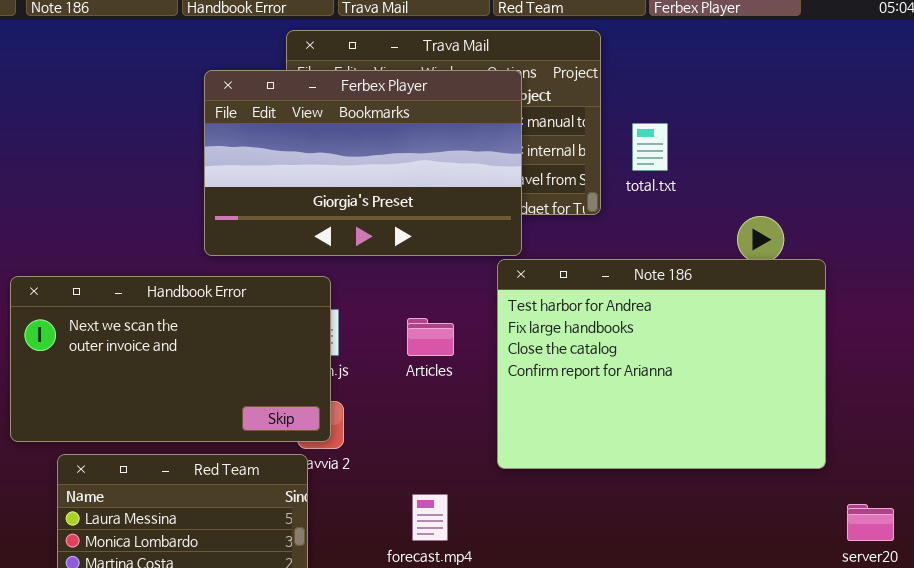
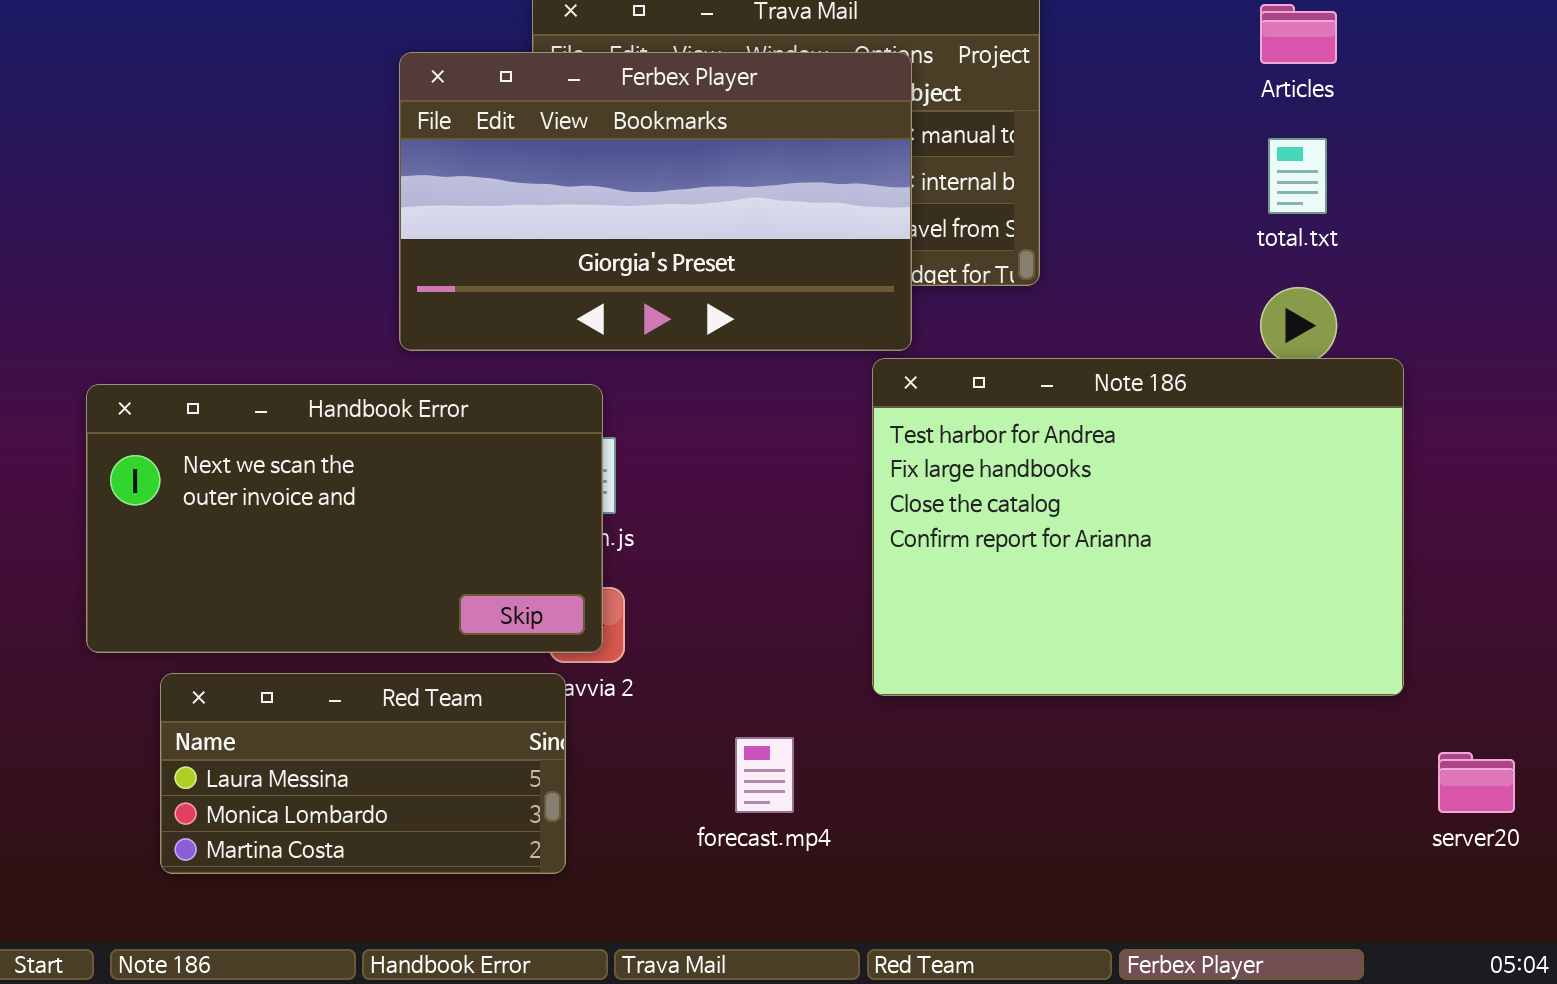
total.txt: [632,123,668,171] -> [1268,138,1327,214], moved
Articles: [407,318,454,356] -> [1260,4,1337,64], moved

